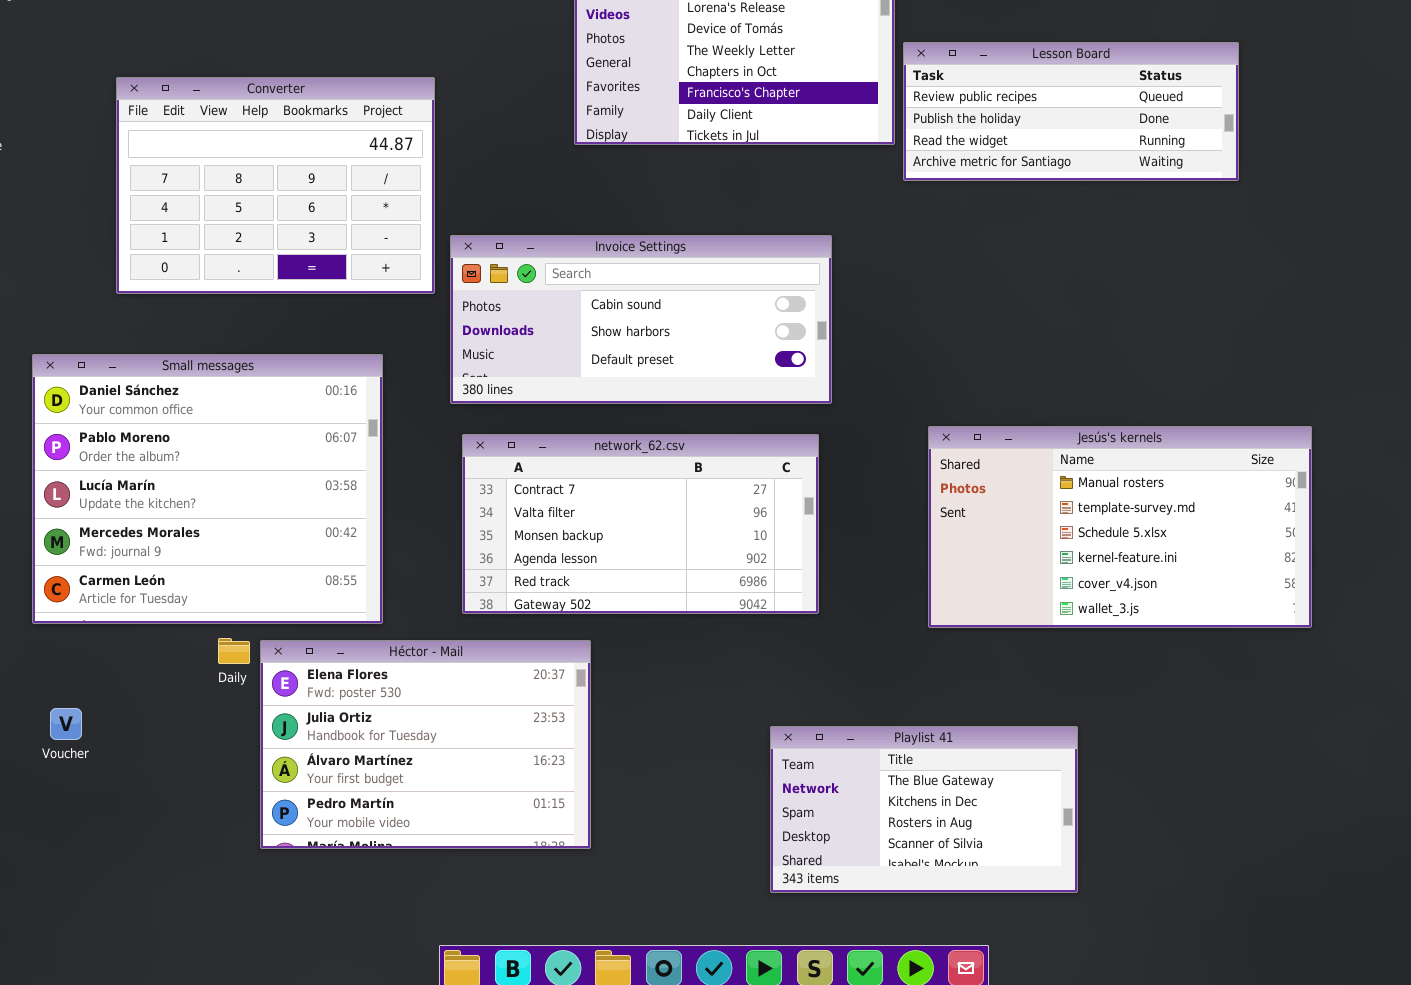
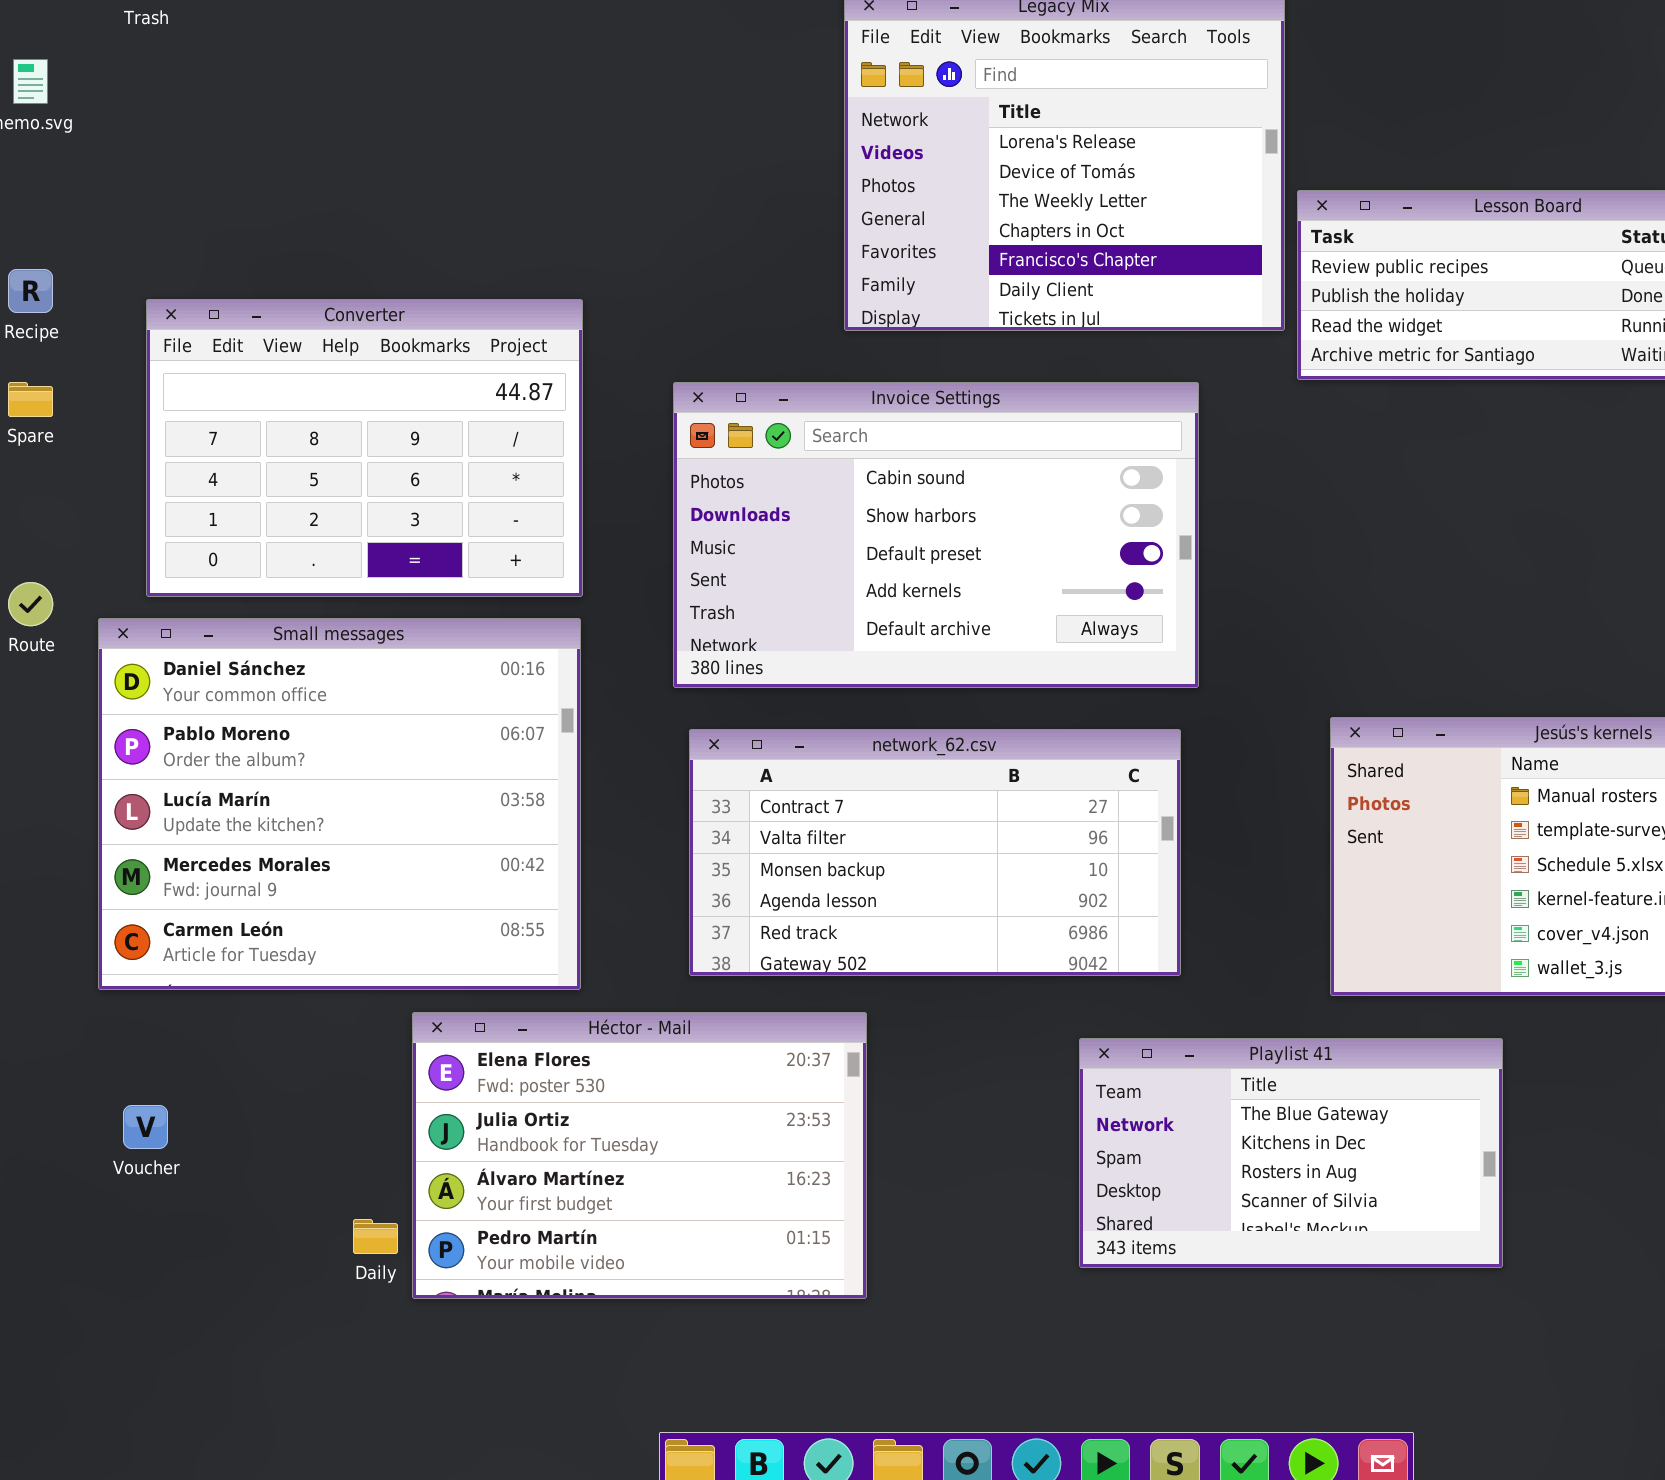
Converter: [116,77,435,294] -> [146,299,583,597], moved
Invoice Settings: [450,235,832,404] -> [673,382,1199,688], resized
Daily: [218,638,250,664] -> [353,1219,398,1254], moved
Playlist 41: [770,726,1078,893] -> [1079,1038,1503,1268], moved

